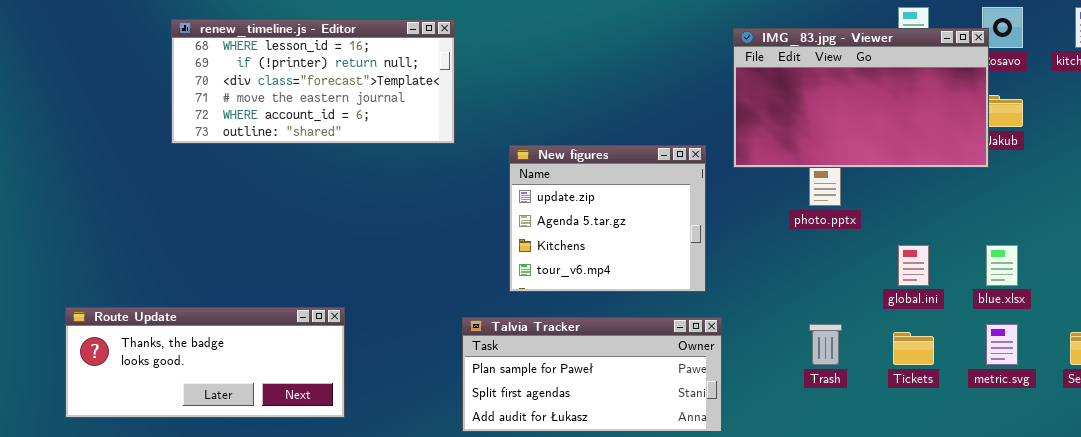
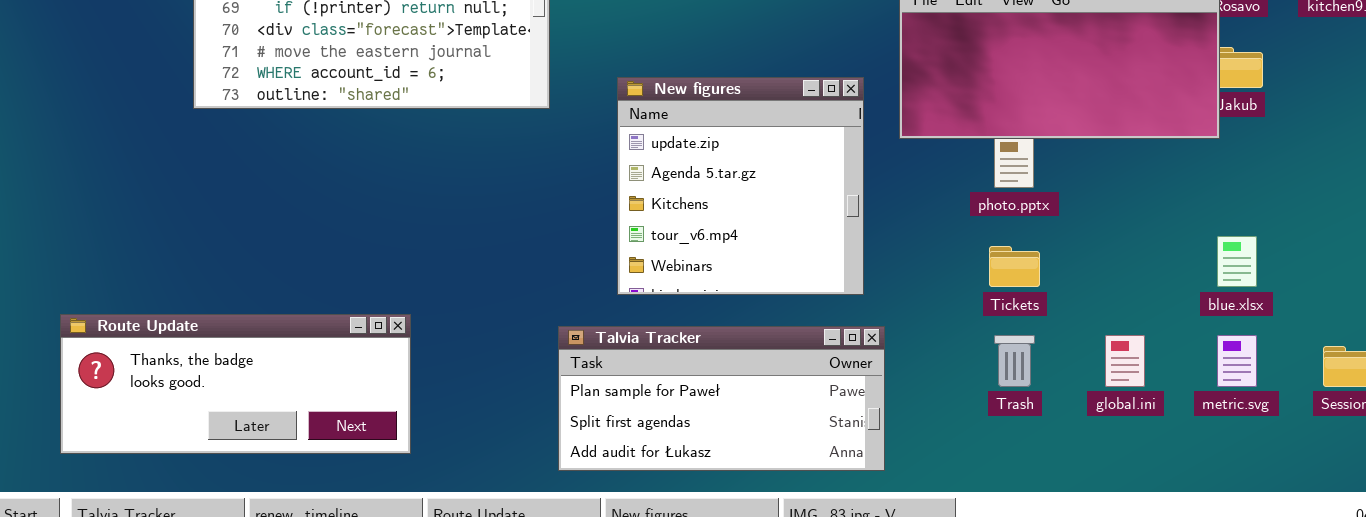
New figures: [509,145,706,292] -> [617,77,864,295], resized
global.ini: [898,245,929,286] -> [1105,335,1145,387], moved
Tickets: [893,332,934,365] -> [989,246,1040,287], moved

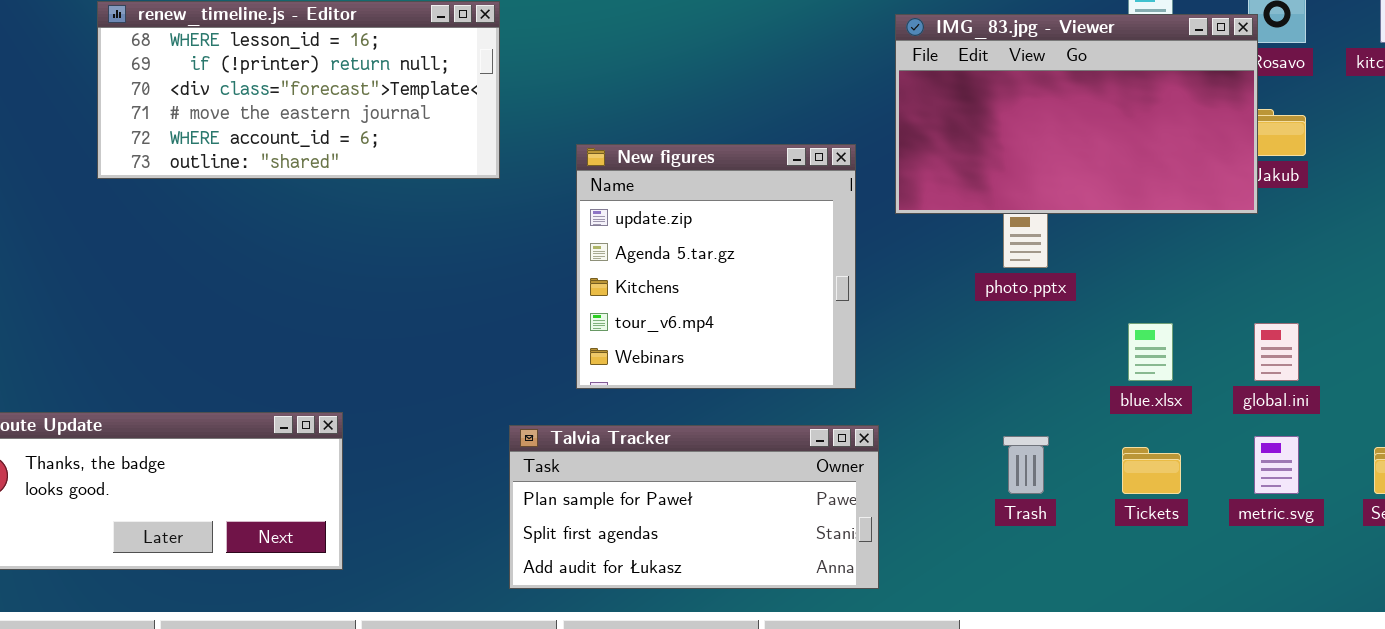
blue.xlsx: [1217,236,1257,287] -> [1128,323,1173,381], moved
Tickets: [989,246,1040,287] -> [1122,447,1181,494], moved
global.ini: [1105,335,1145,387] -> [1254,323,1299,381], moved

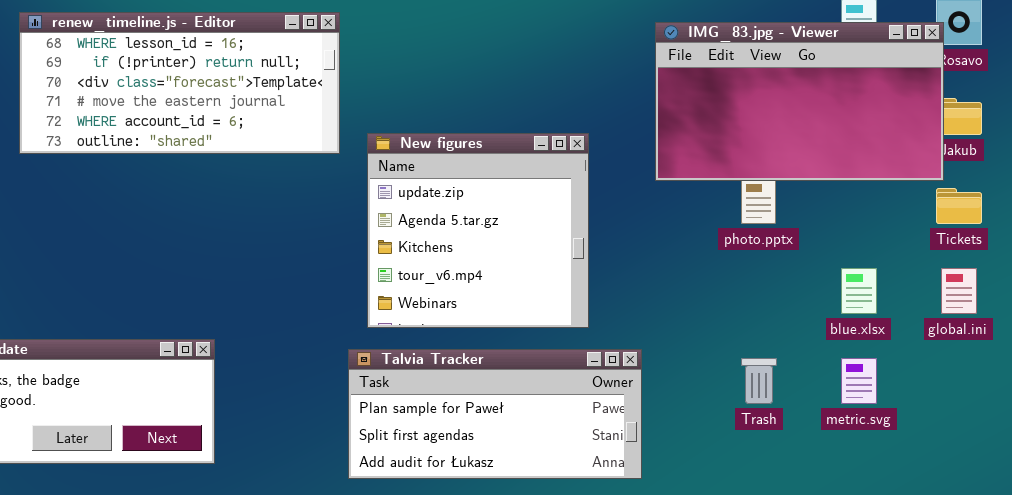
New figures: [576,144,856,389] -> [367,133,589,328], moved
metric.svg: [1254,436,1299,494] -> [841,358,877,404], moved
Tickets: [1122,447,1181,494] -> [936,188,982,224], moved

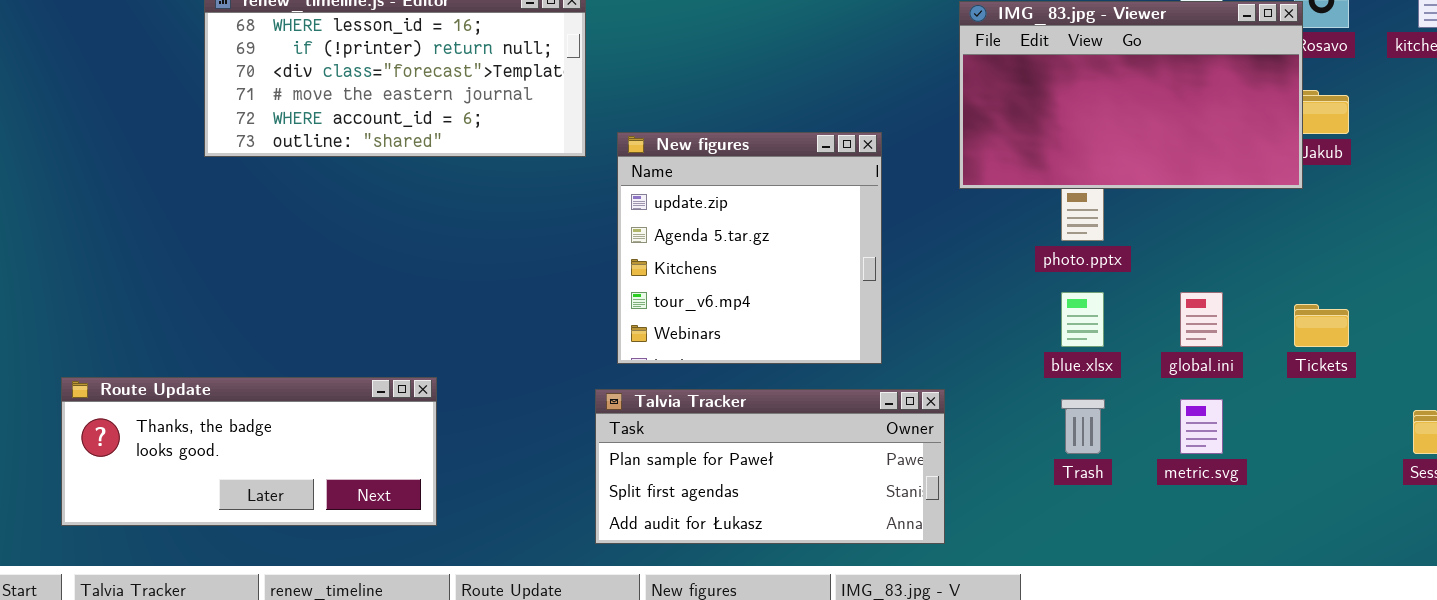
Tickets: [936,188,982,224] -> [1294,304,1349,347], moved
blue.xlsx: [841,268,877,314] -> [1061,292,1104,347], moved
global.ini: [941,268,977,314] -> [1180,292,1223,347], moved

